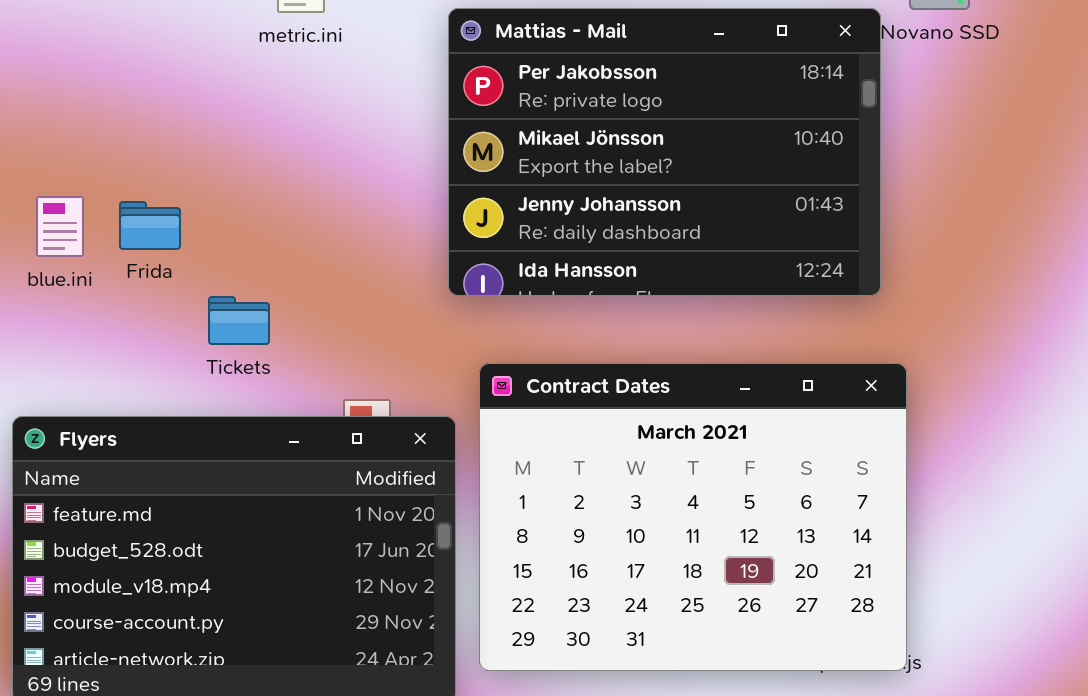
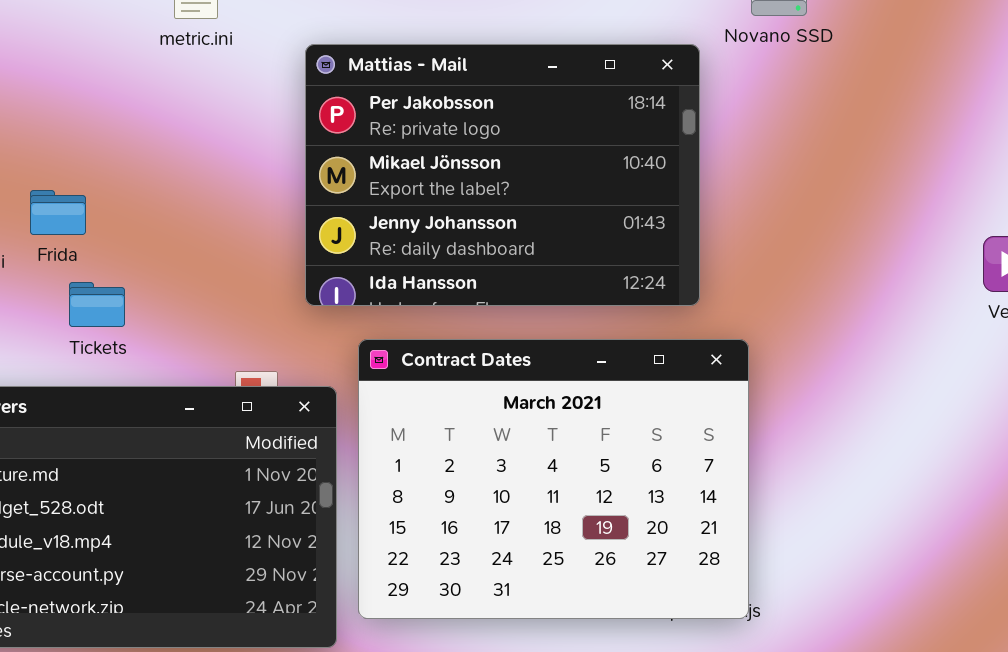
Mattias - Mail: [448,8,881,296] -> [305,44,700,306], moved
Tickets: [208,296,270,345] -> [69,282,125,327], moved

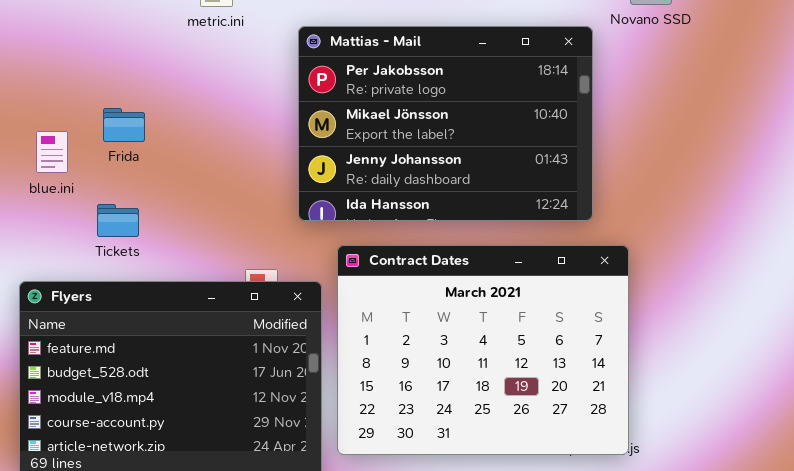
Frida: [30,190,86,235] -> [103,108,145,142], moved
Tickets: [69,282,125,327] -> [97,204,139,237], moved

